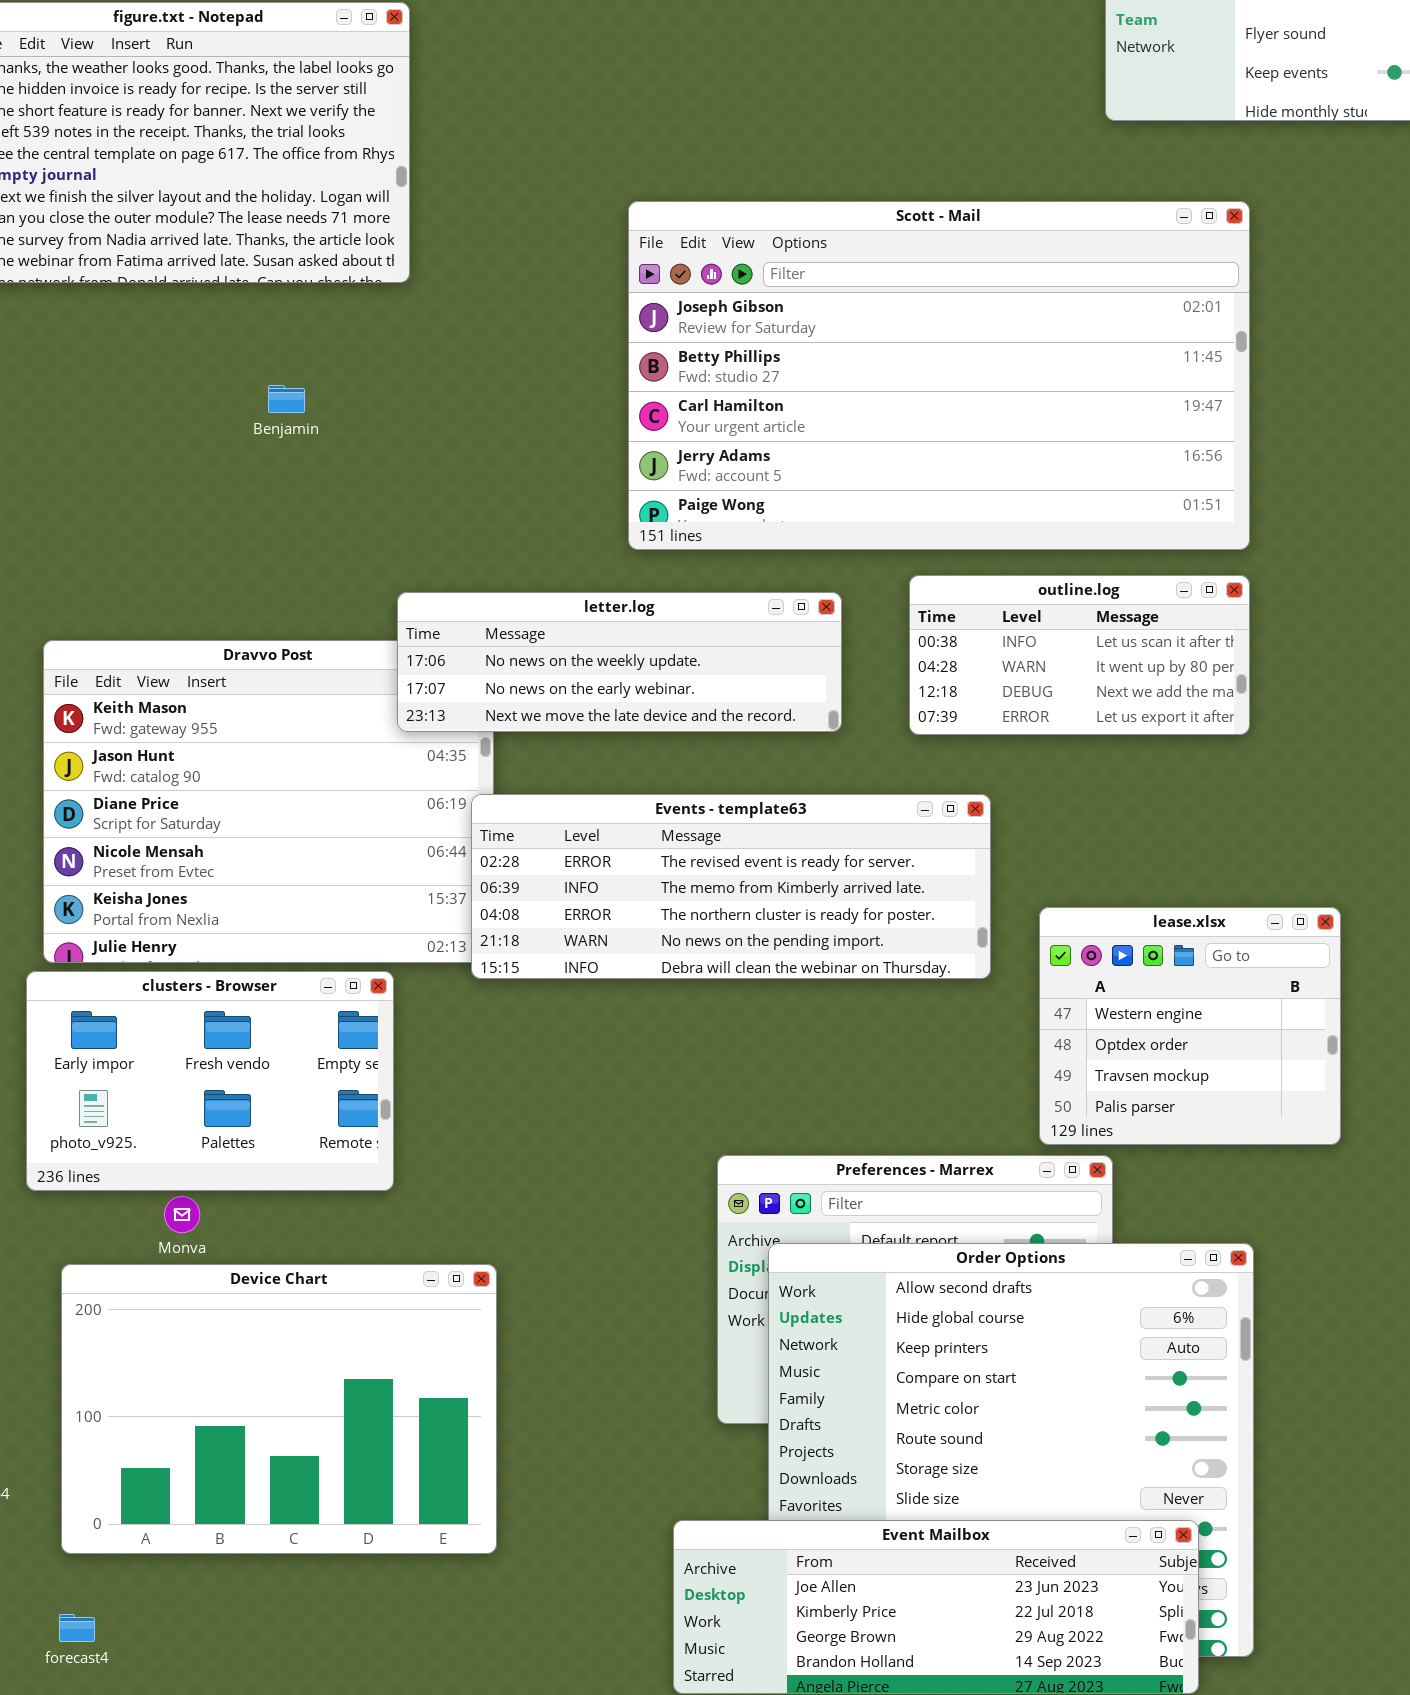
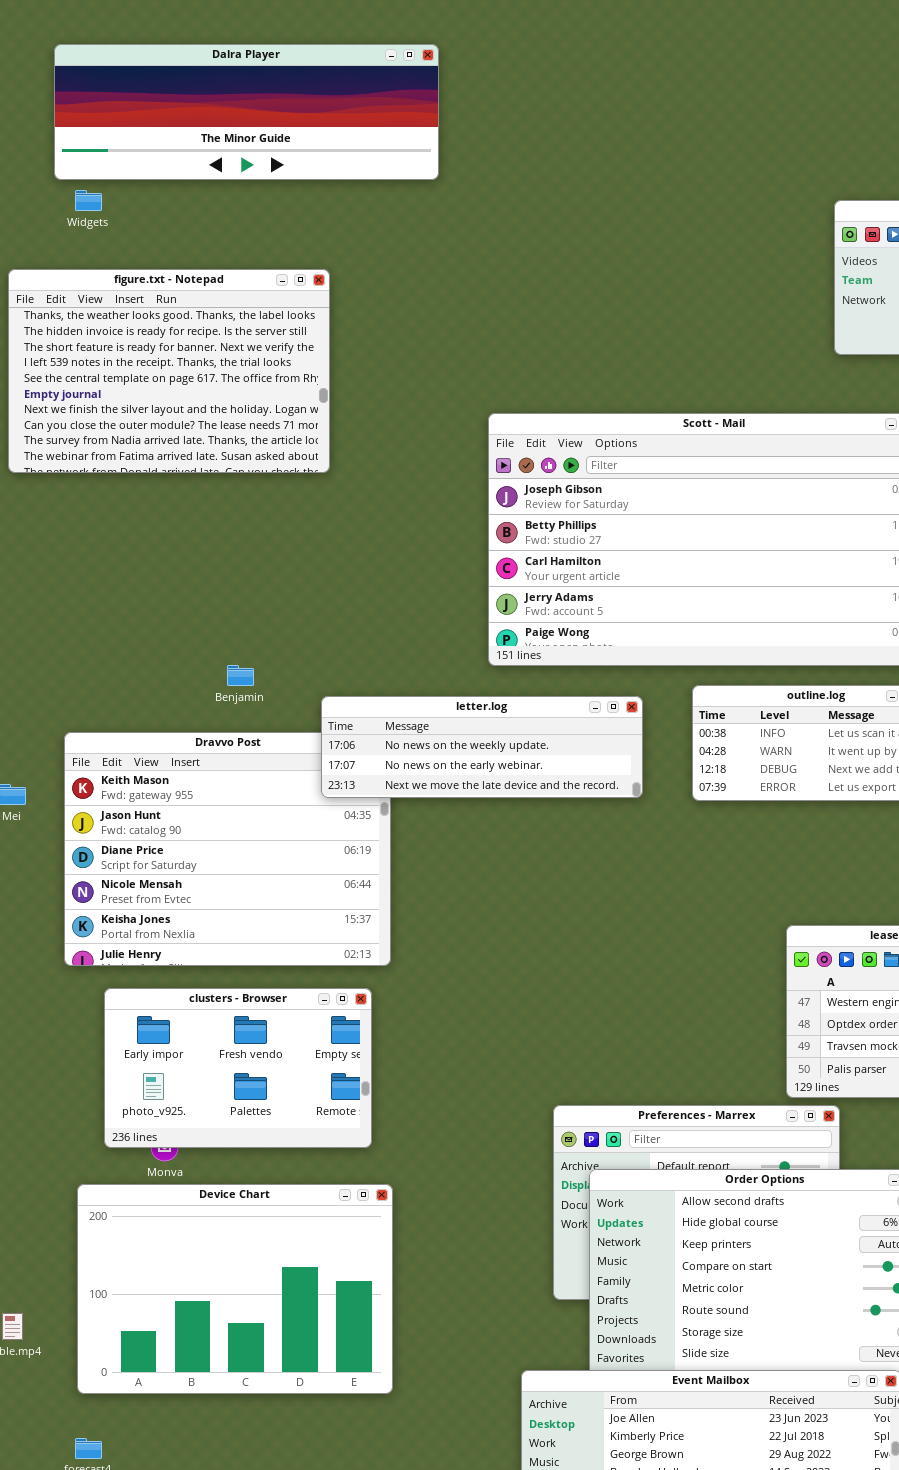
Benjamin: [268,385,305,413] -> [227,665,254,686], moved
Events - template63: [471,794,991,979] -> none, closed
clusters - Browser: [26,971,394,1191] -> [104,988,372,1148], moved

